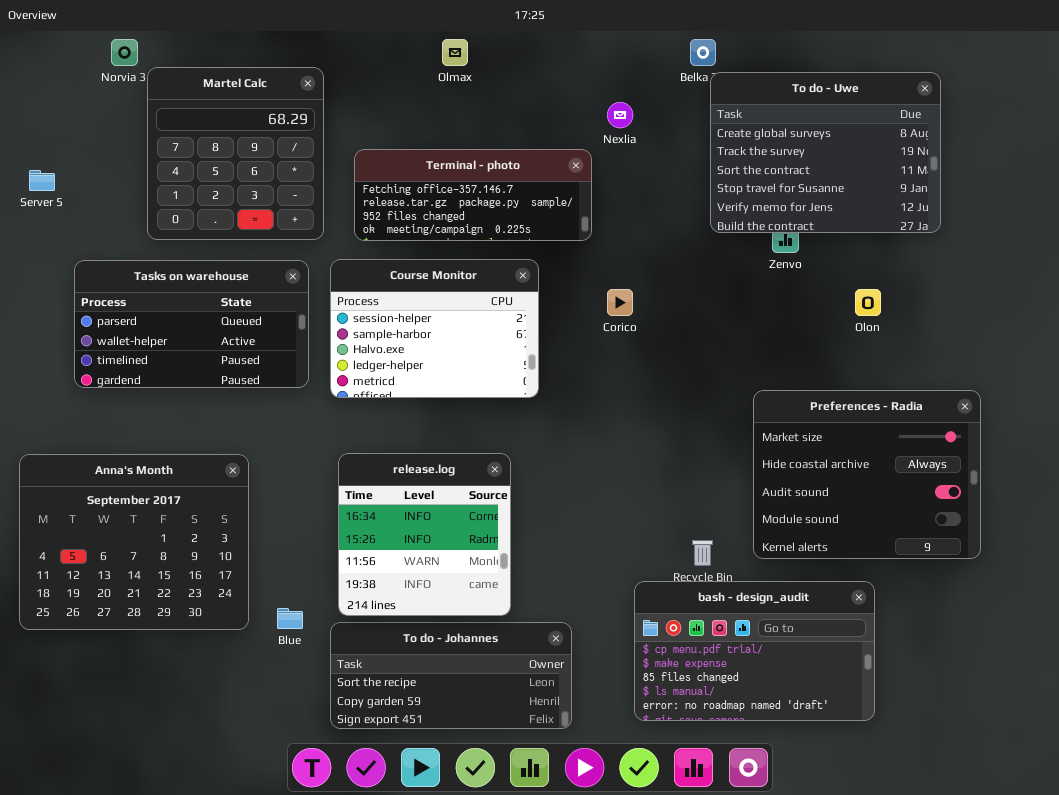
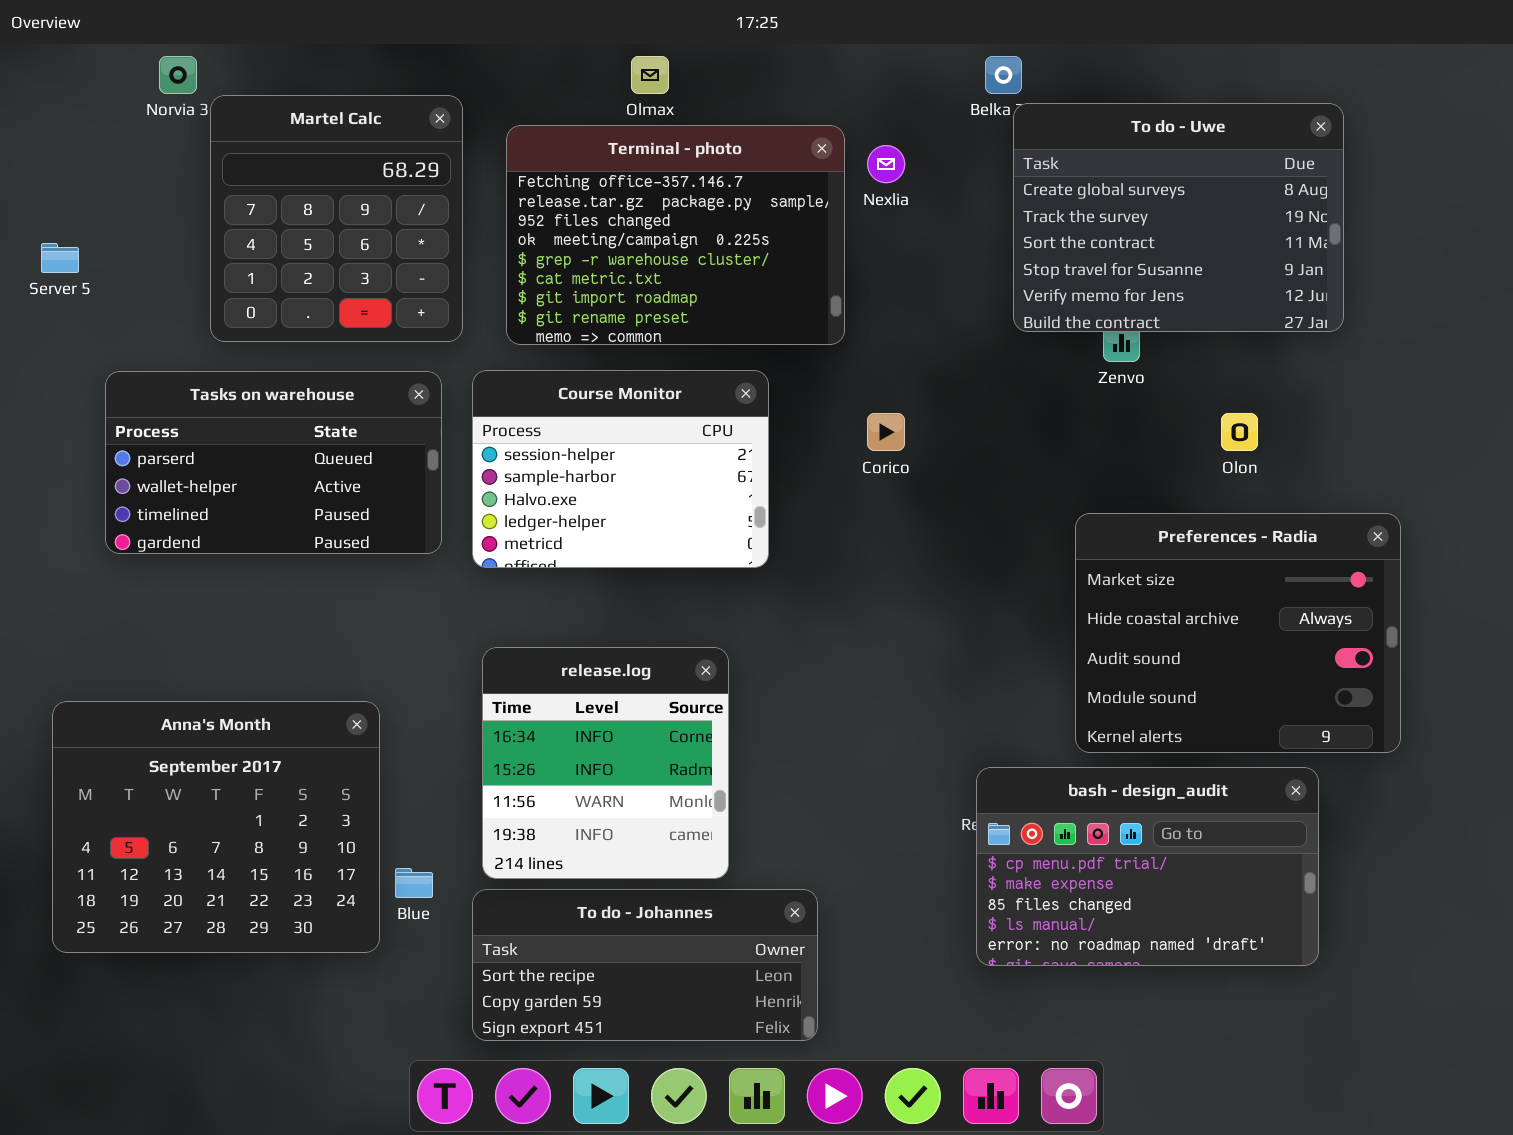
Terminal - photo: [354,149,592,241] -> [506,125,845,345], resized
Preferences - Radia: [753,390,981,559] -> [1075,513,1401,753], moved
Anna's Month: [19,454,249,630] -> [52,701,380,953], moved
bash - design_audit: [634,581,875,721] -> [976,767,1319,966], moved

